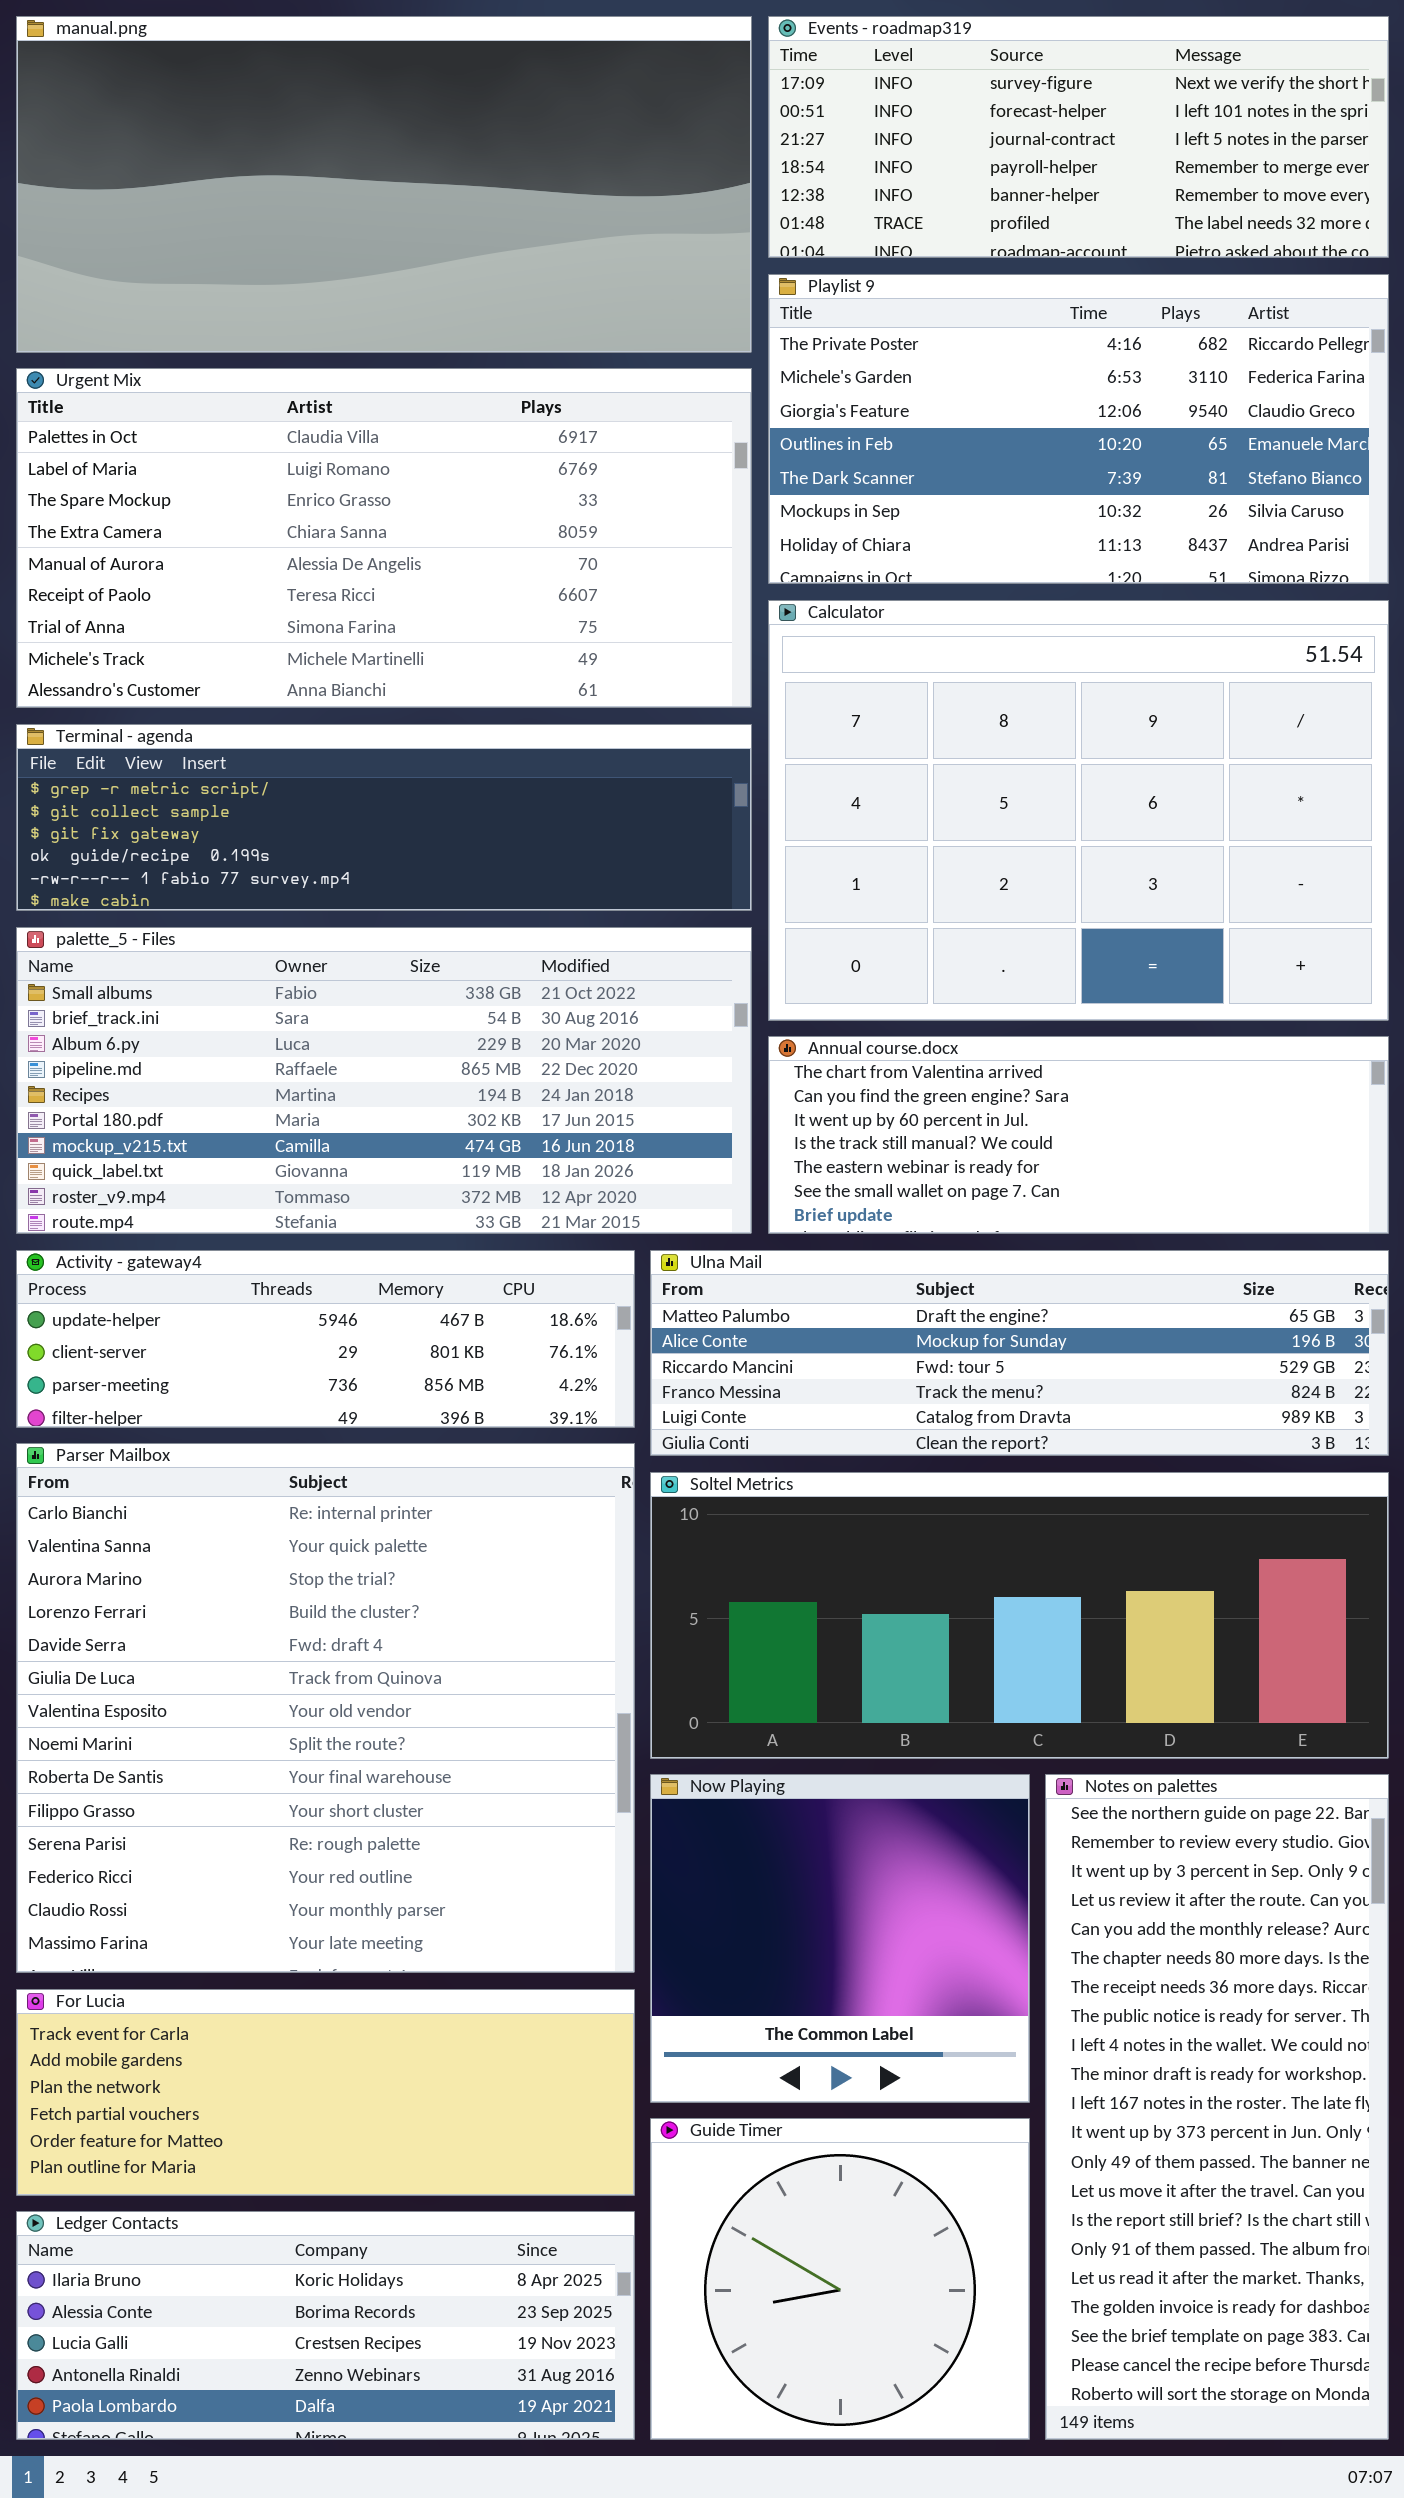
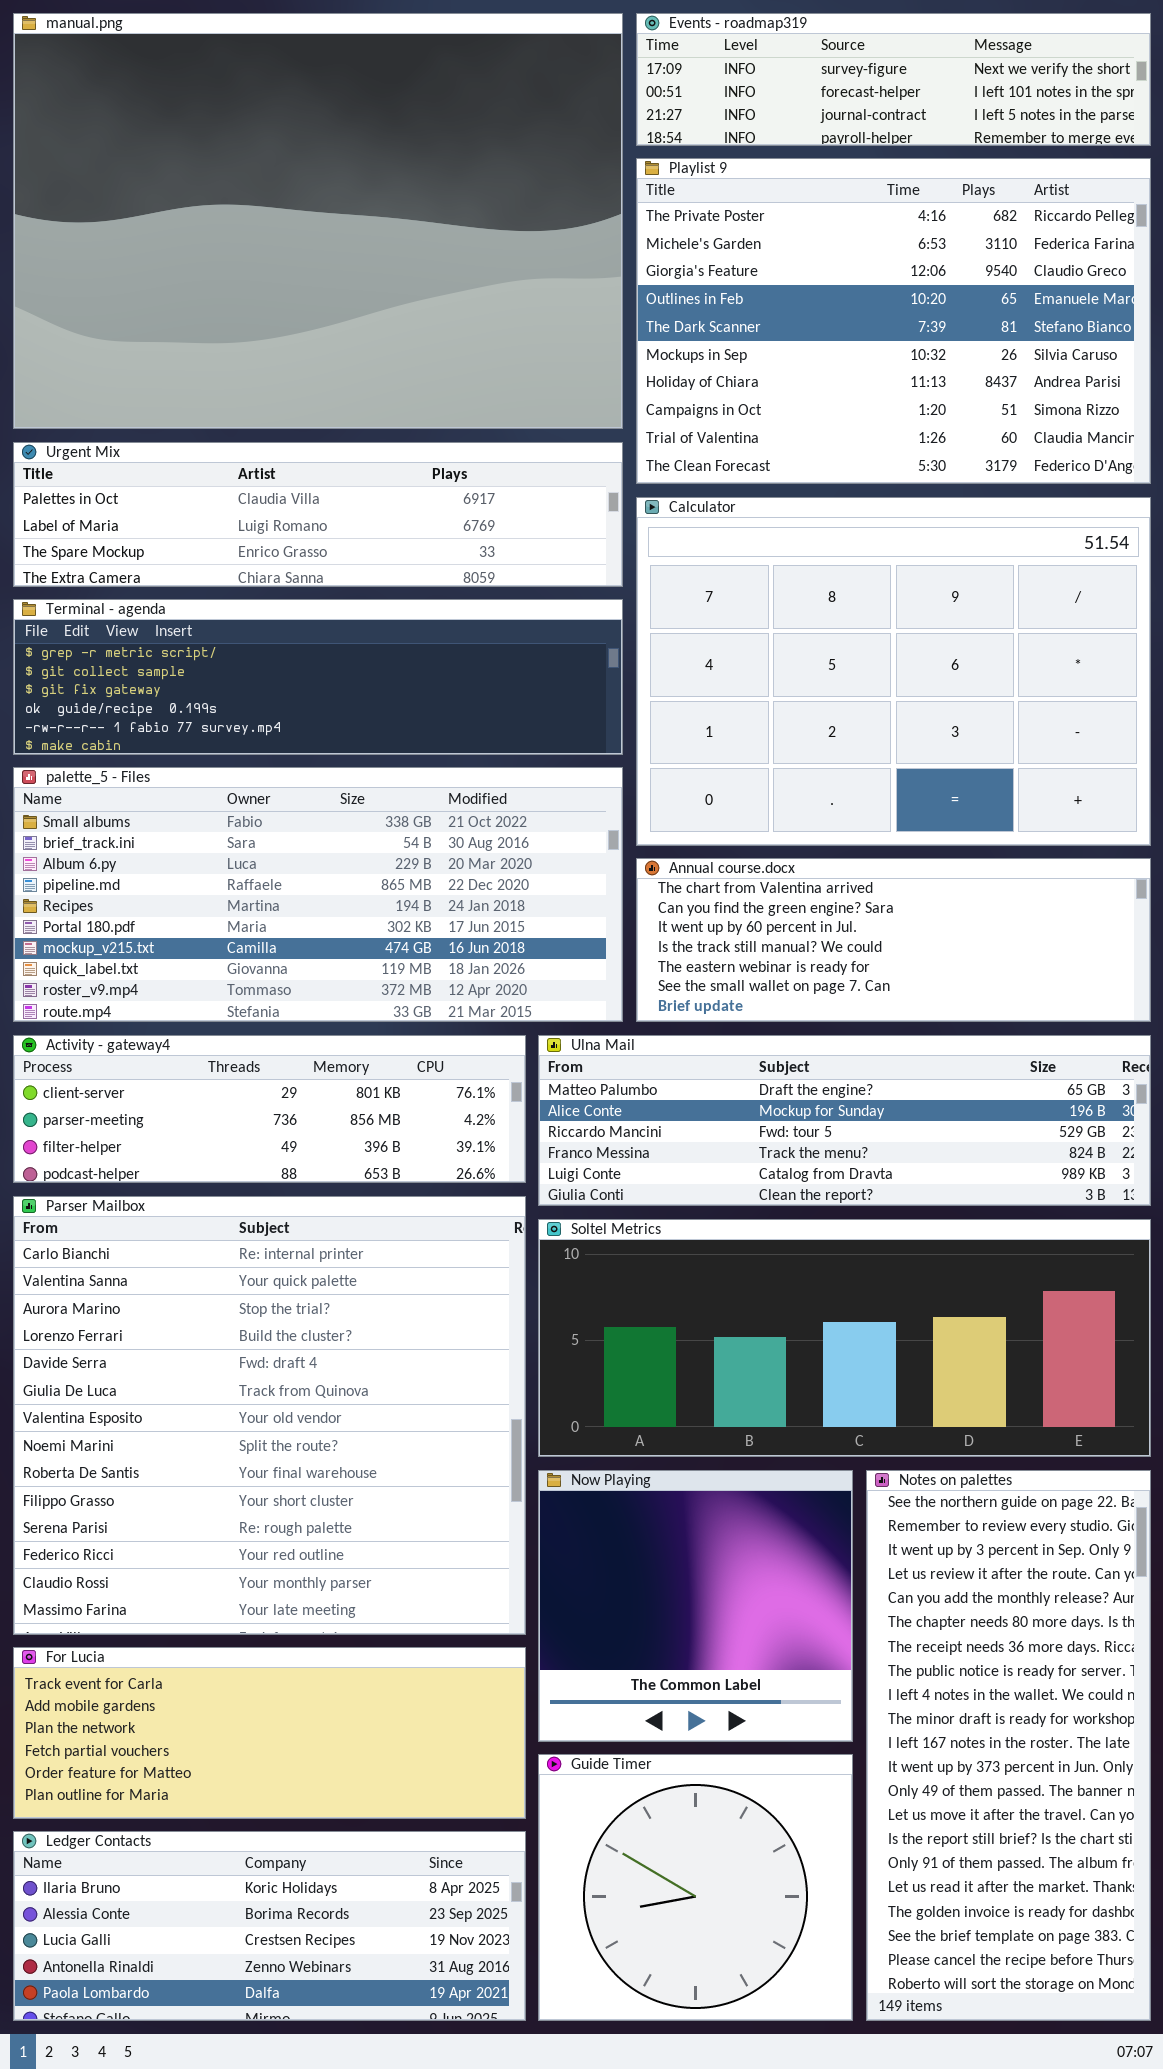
manual.png: [16,16,752,353] -> [13,13,623,429], resized
Events - roadmap319: [768,16,1389,258] -> [636,13,1151,146], resized
Playlist 9: [768,274,1389,584] -> [636,158,1151,484], resized
Urgent Mix: [16,368,752,708] -> [13,442,623,587], resized
Activity - gateway4: [16,1250,635,1428] -> [13,1035,526,1183], scrolled down 1 row

